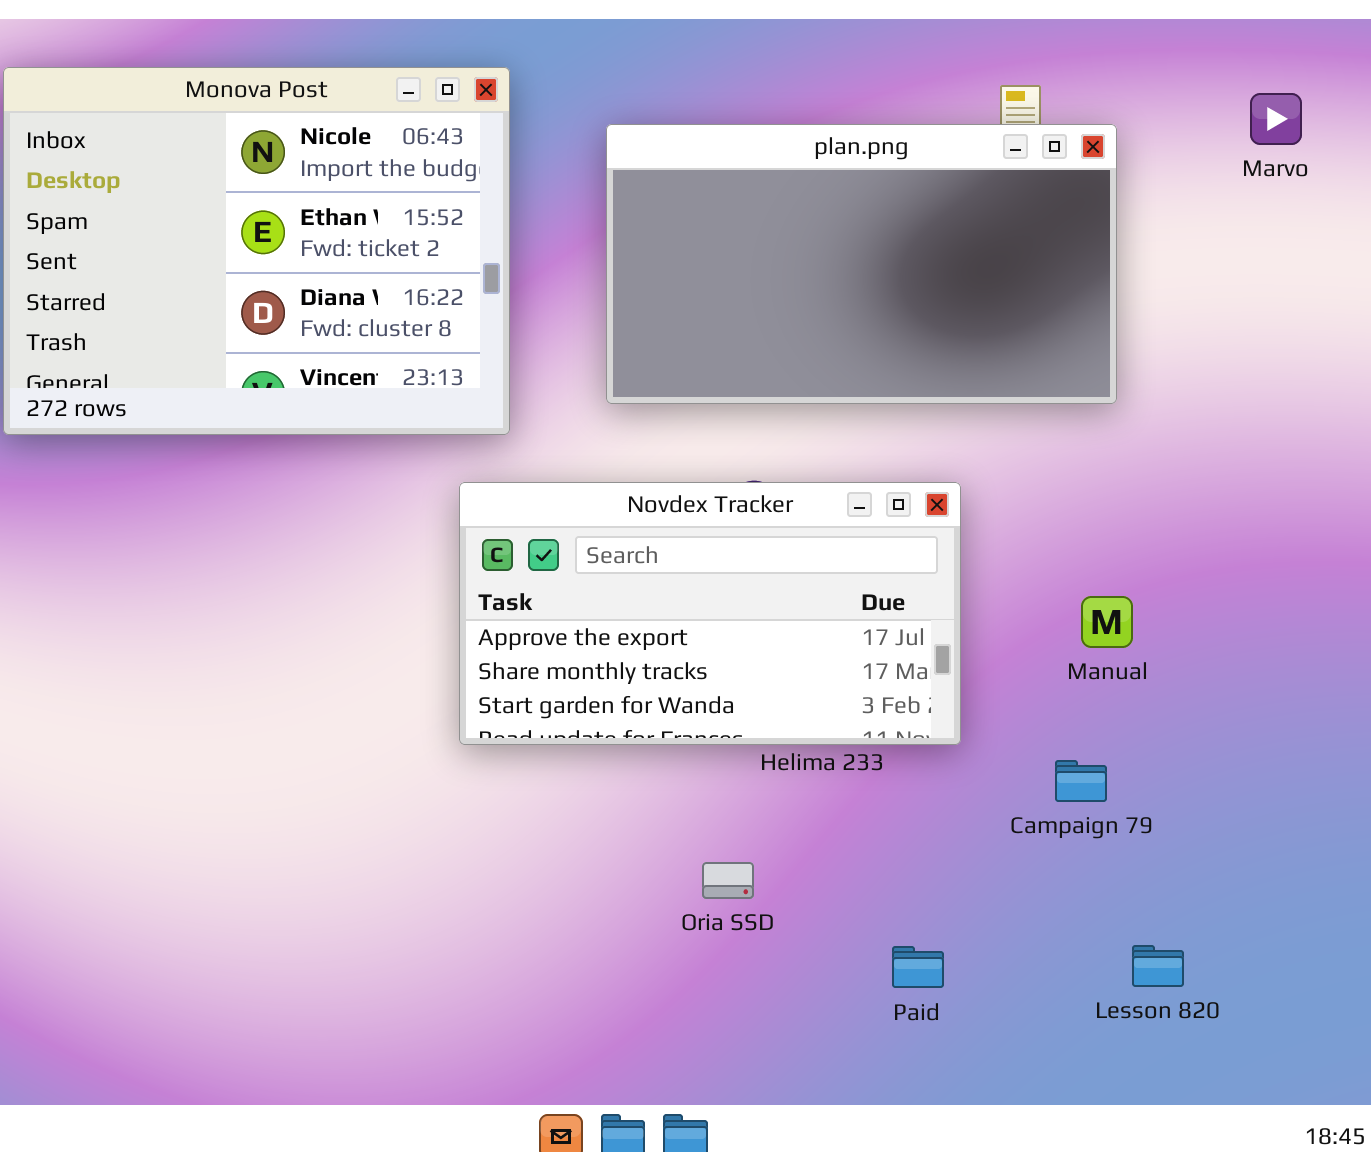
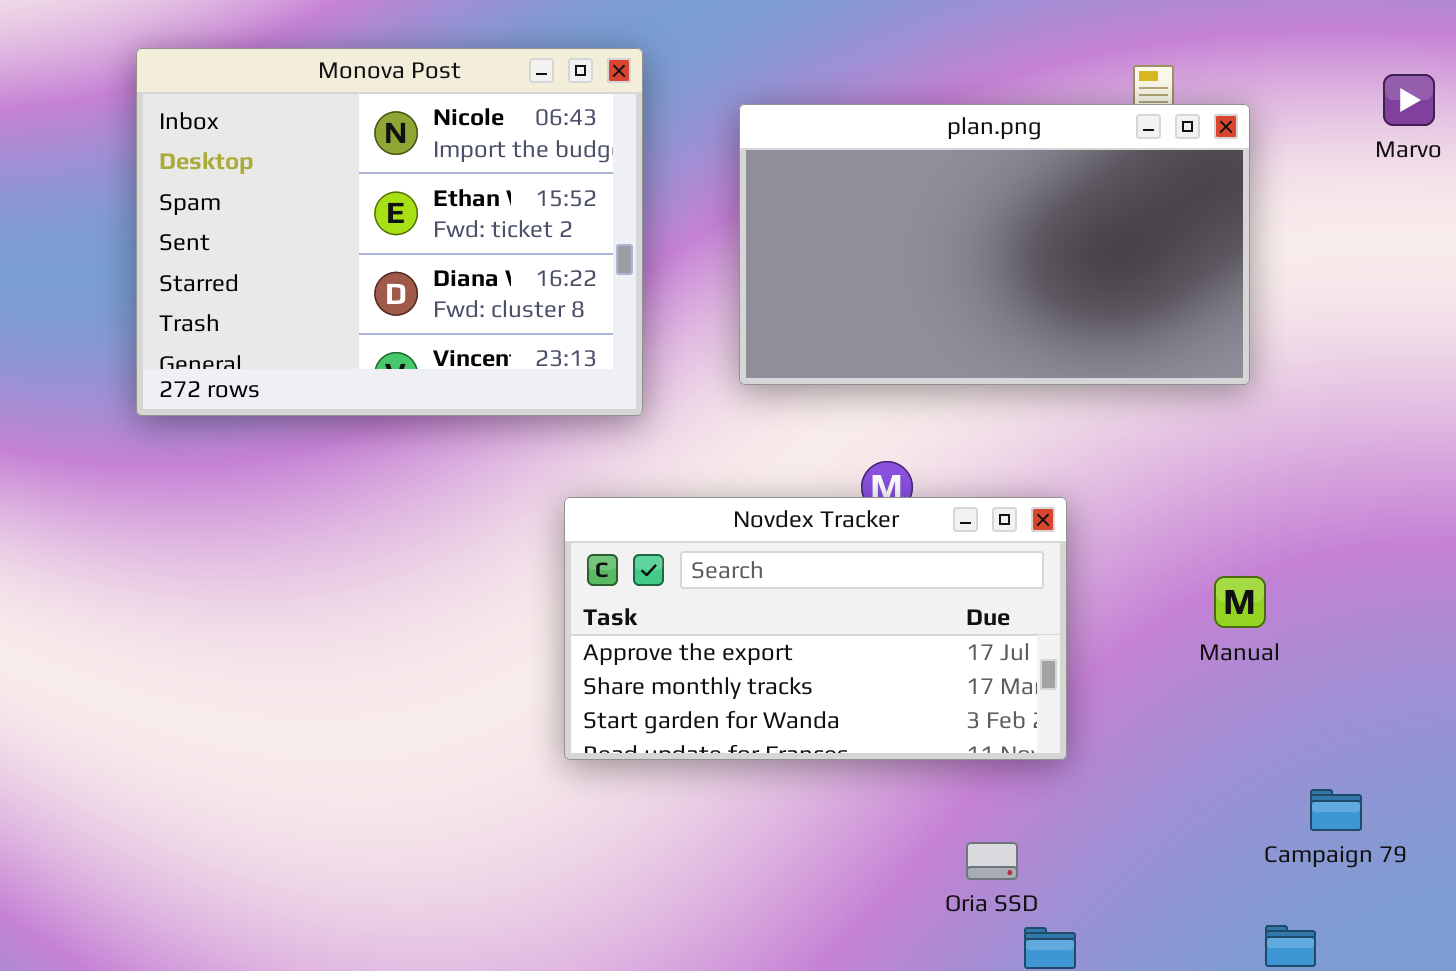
Novdex Tracker: [459,482,961,745] -> [564,497,1067,760], moved
Campaign 79: [1055,760,1107,802] -> [1310,789,1362,831], moved
Oria SSD: [702,862,754,899] -> [966,842,1018,880], moved

